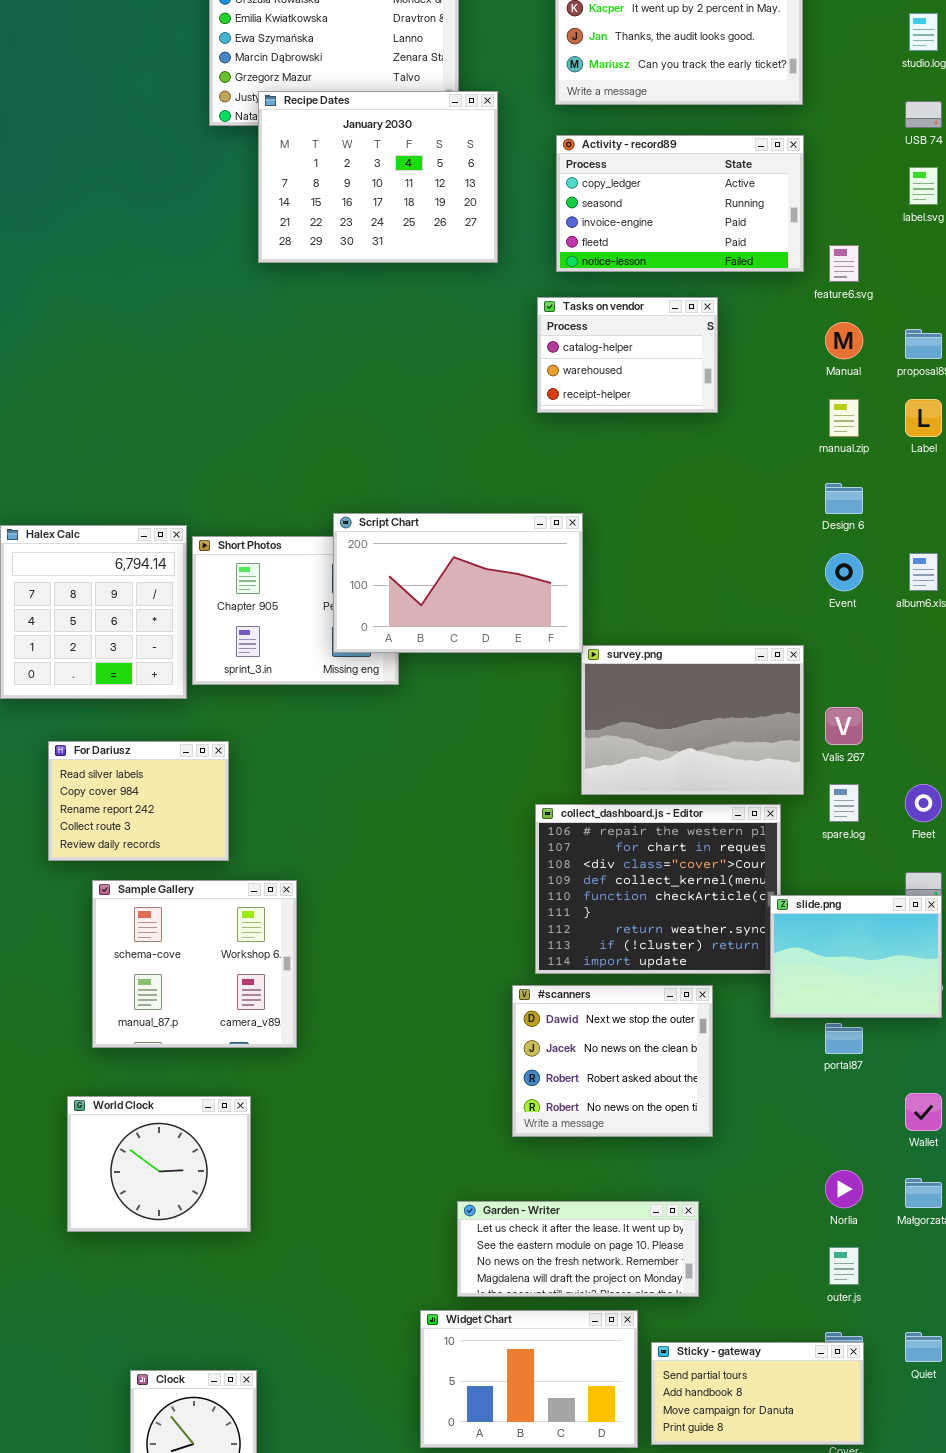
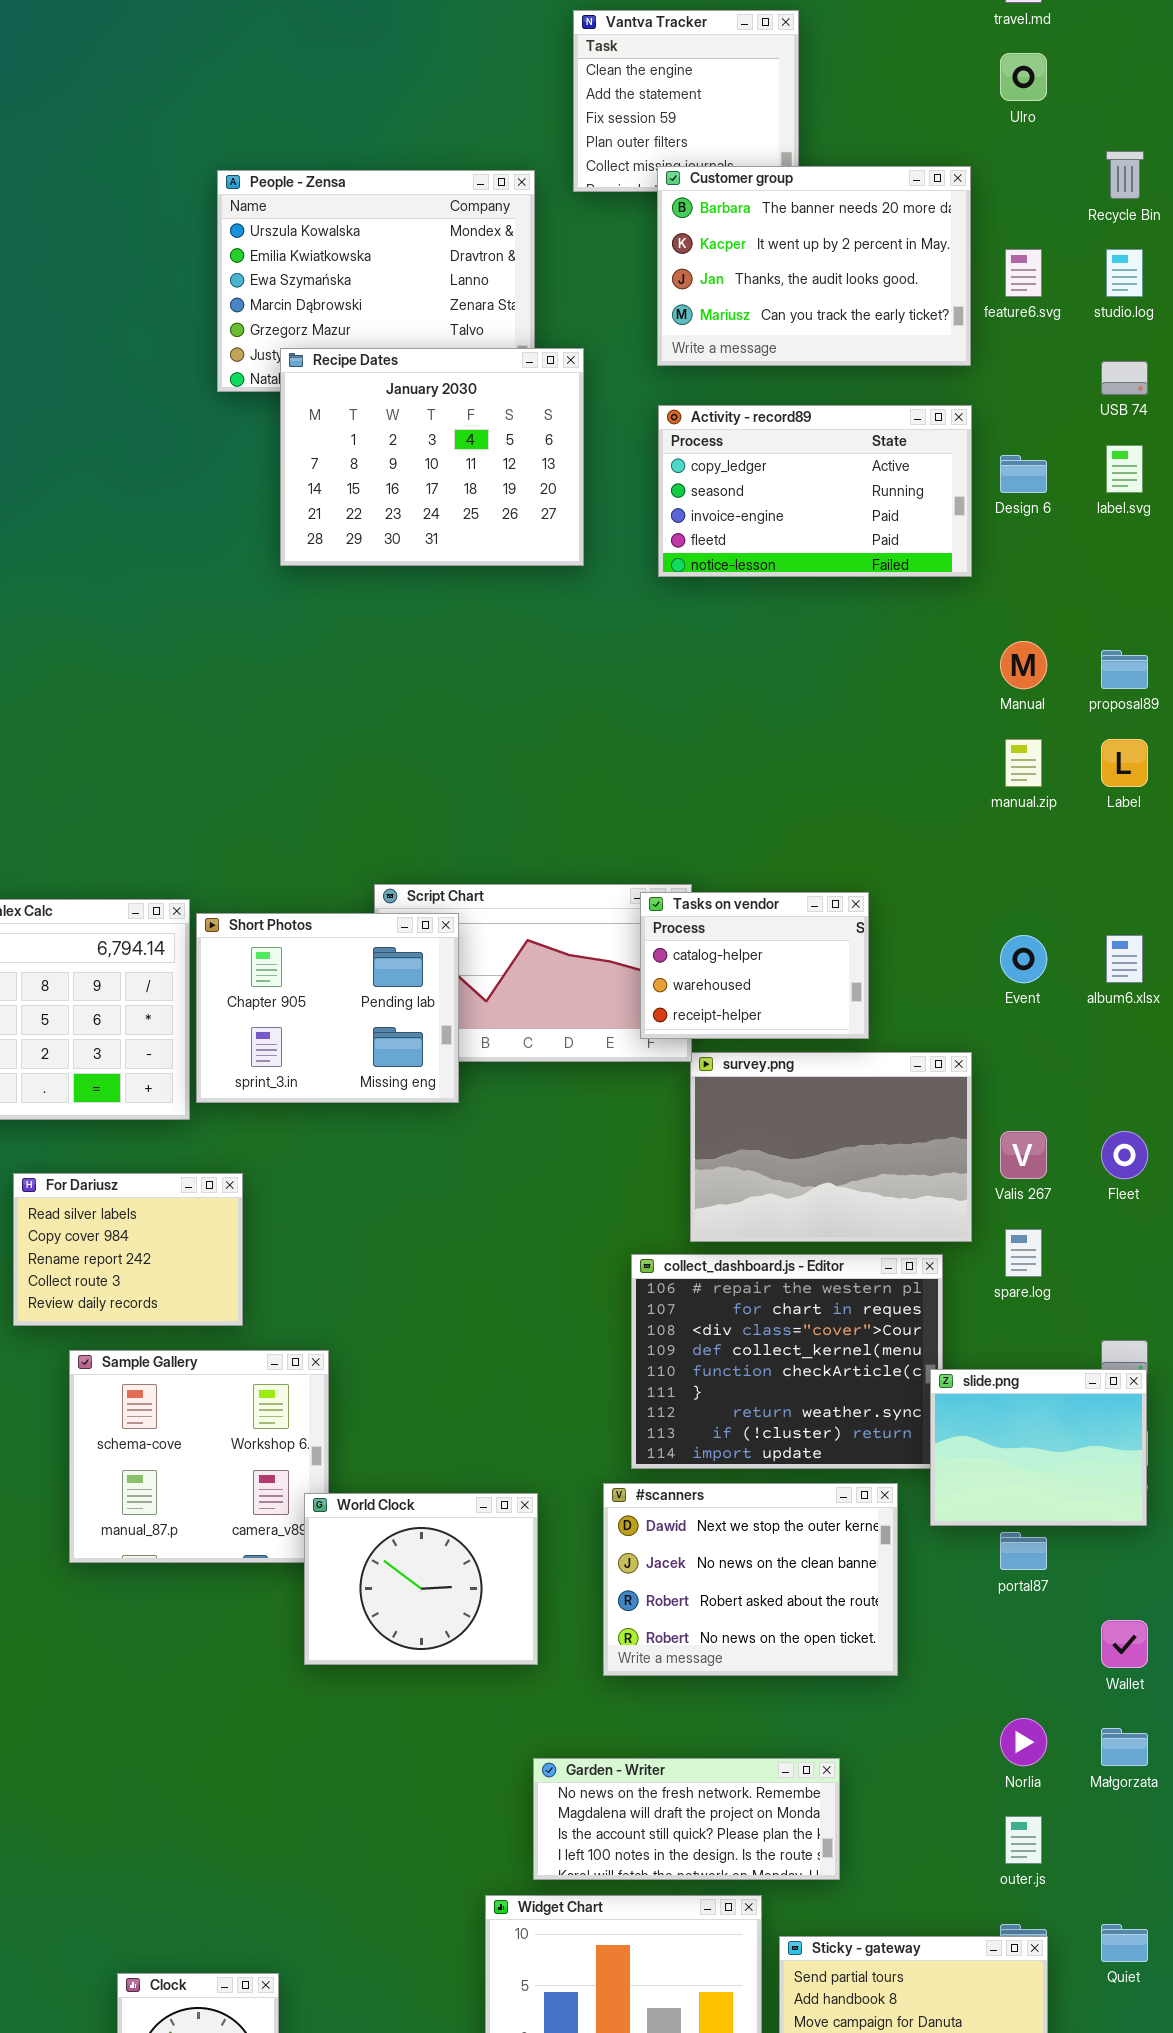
feature6.svg: [829,245,859,282] -> [1005,249,1042,297], moved
Tasks on vendor: [537,297,718,413] -> [640,892,869,1039], moved
Design 6: [825,483,863,514] -> [1000,455,1047,493], moved
Short Photos: [192,536,399,685] -> [196,913,459,1103], raised
Fleet: [905,784,942,822] -> [1101,1131,1148,1179], moved
#scanners: [512,985,713,1137] -> [603,1483,898,1676], resized
World Clock: [67,1096,251,1232] -> [304,1493,538,1665], moved
Garden - Writer: [457,1201,699,1297] -> [533,1758,840,1880], scrolled down 2 rows

